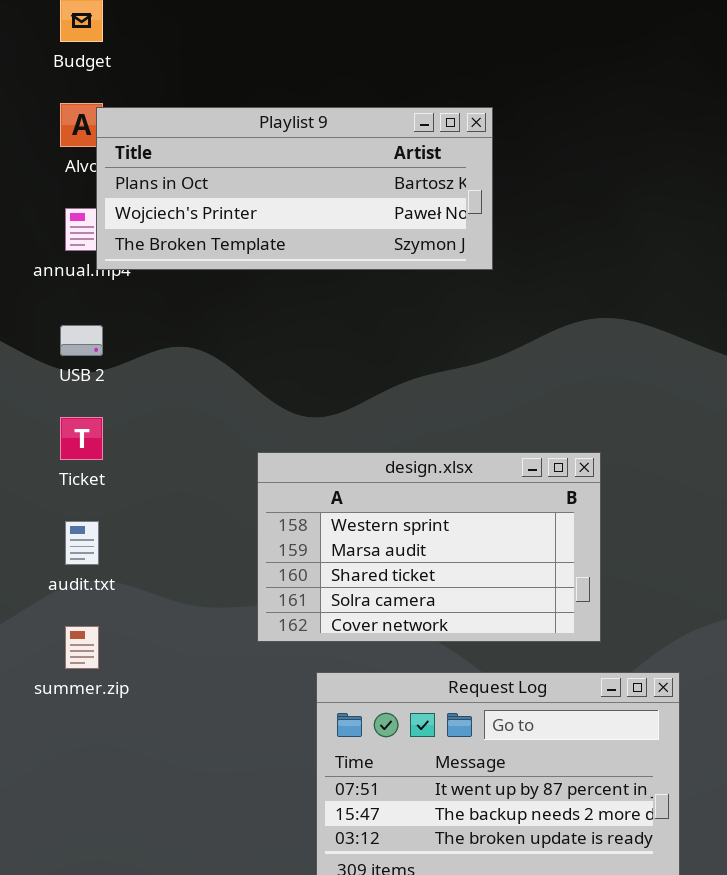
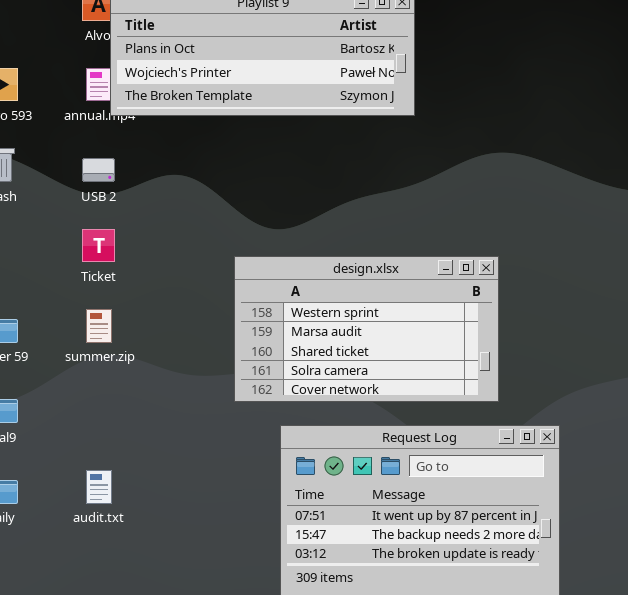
audit.txt: [65,521,99,565] -> [86,470,112,504], moved
summer.zip: [65,626,99,669] -> [86,309,112,343], moved

